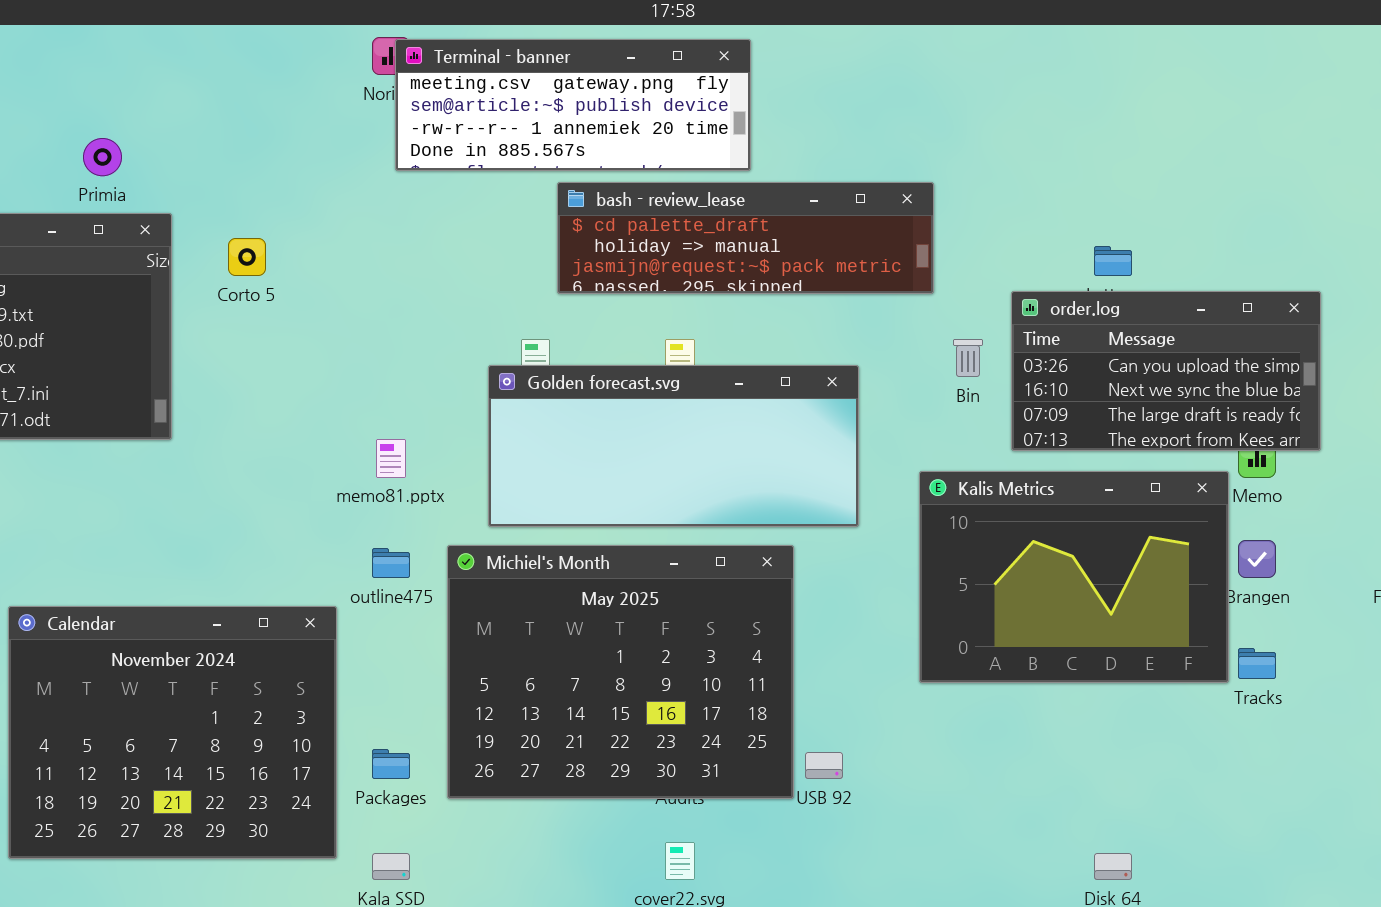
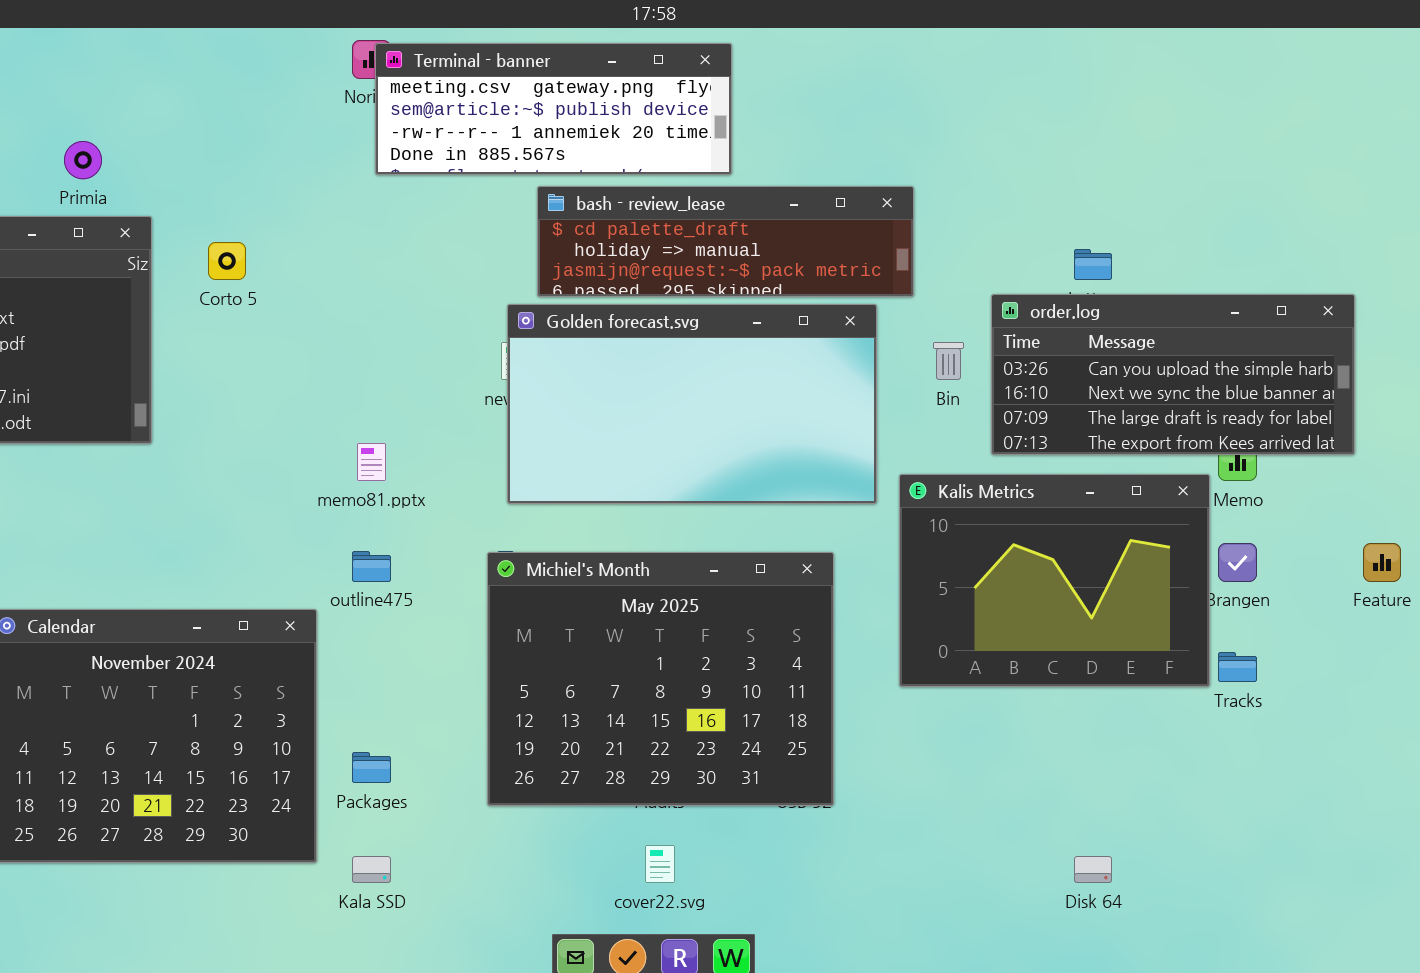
order.log: [1011,291,1321,451] -> [991,294,1355,455], resized
Golden forecast.svg: [488,365,859,527] -> [507,304,877,504], moved, resized
Michiel's Month: [447,545,794,799] -> [487,552,834,806], moved

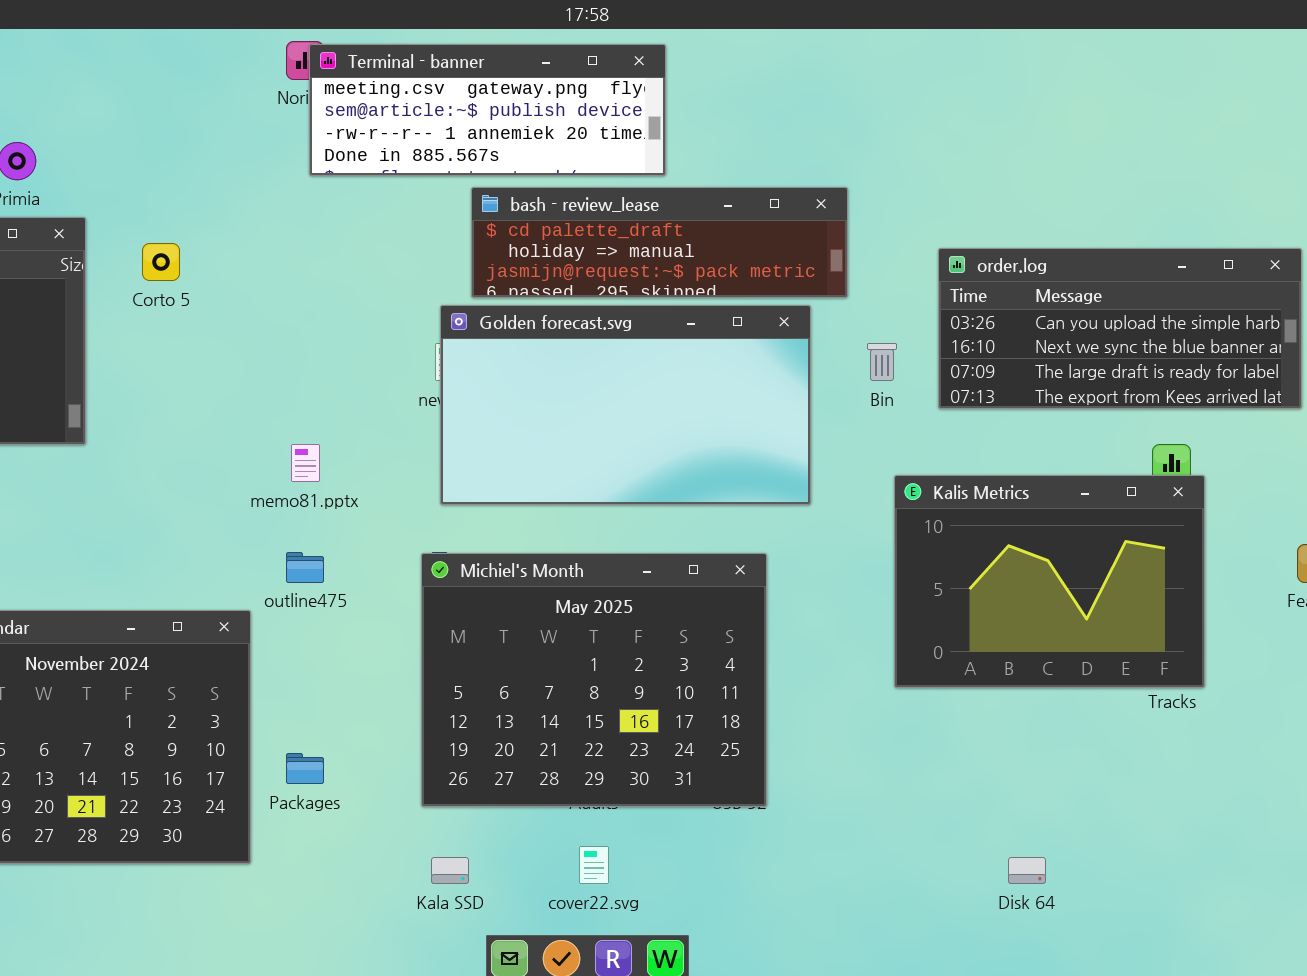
order.log: [991,294,1355,455] -> [938,248,1302,409], moved
Kalis Metrics: [899,474,1210,687] -> [894,475,1205,688], moved
Kala SSD: [352,856,391,883] -> [431,857,469,884], moved

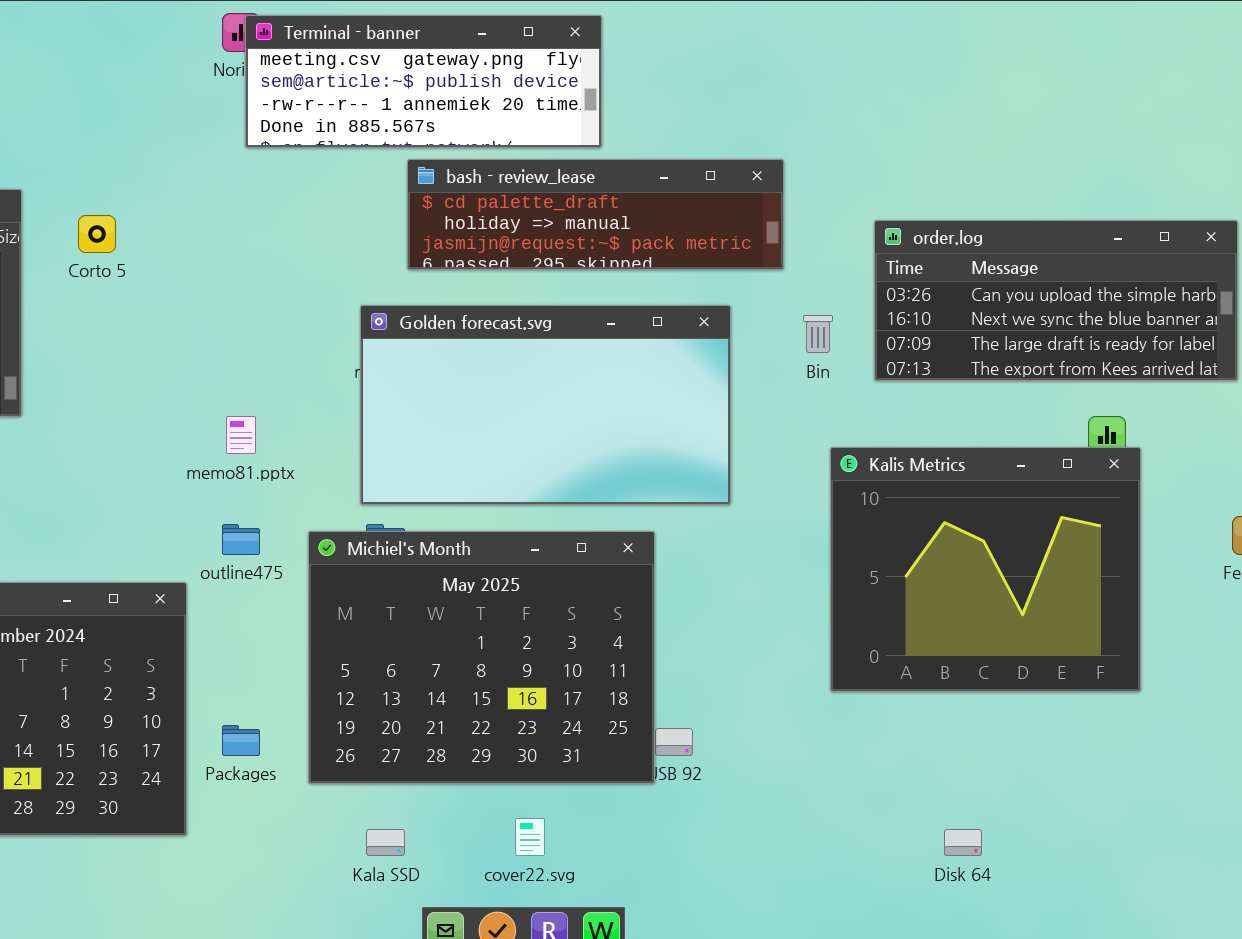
Golden forecast.svg: [440,305,811,505] -> [360,305,731,505], moved
Kalis Metrics: [894,475,1205,688] -> [830,447,1141,692], resized
Michiel's Month: [421,553,767,807] -> [308,531,655,784], moved

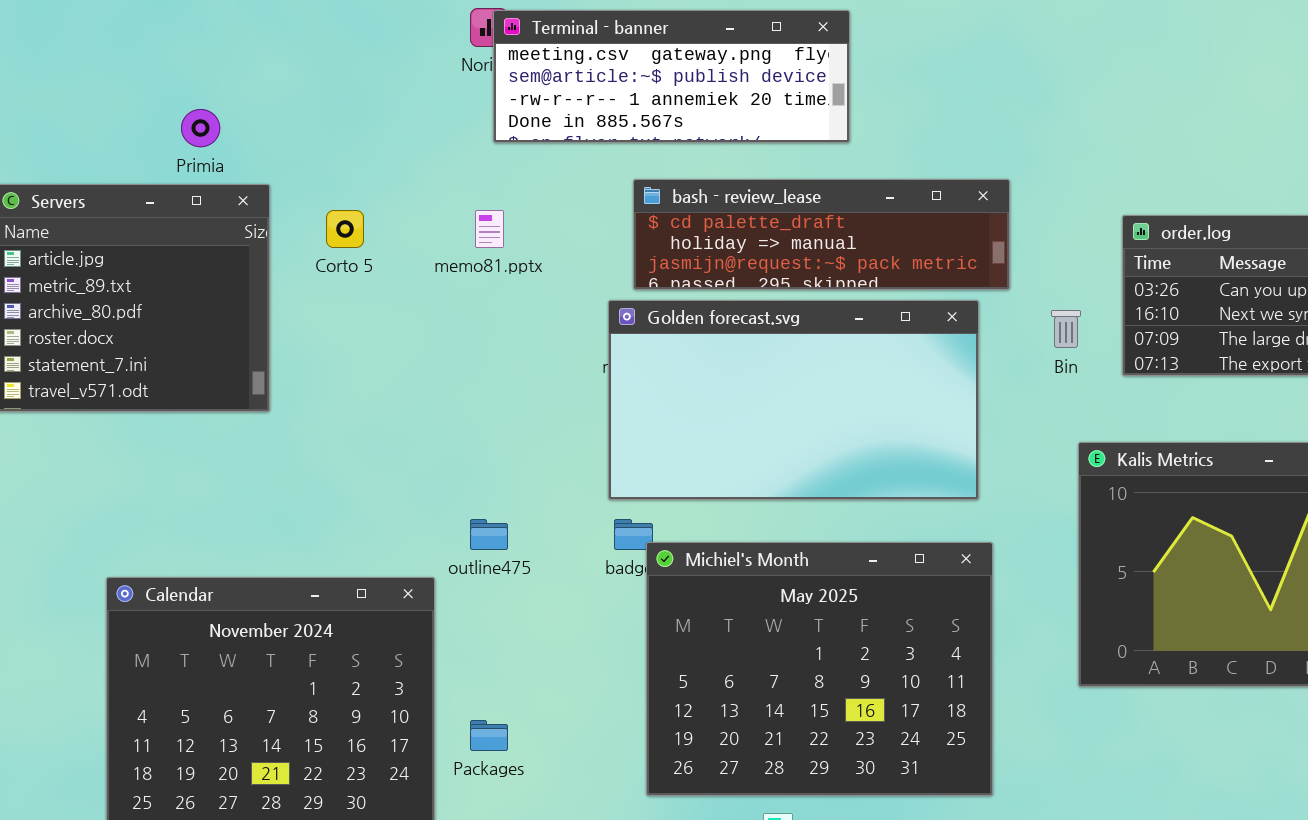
bash - review_lease: [407,159,784,270] -> [633,179,1010,290], moved
memo81.pptx: [226,416,256,454] -> [475,210,504,248], moved
Michiel's Month: [308,531,655,784] -> [646,542,993,796], moved

